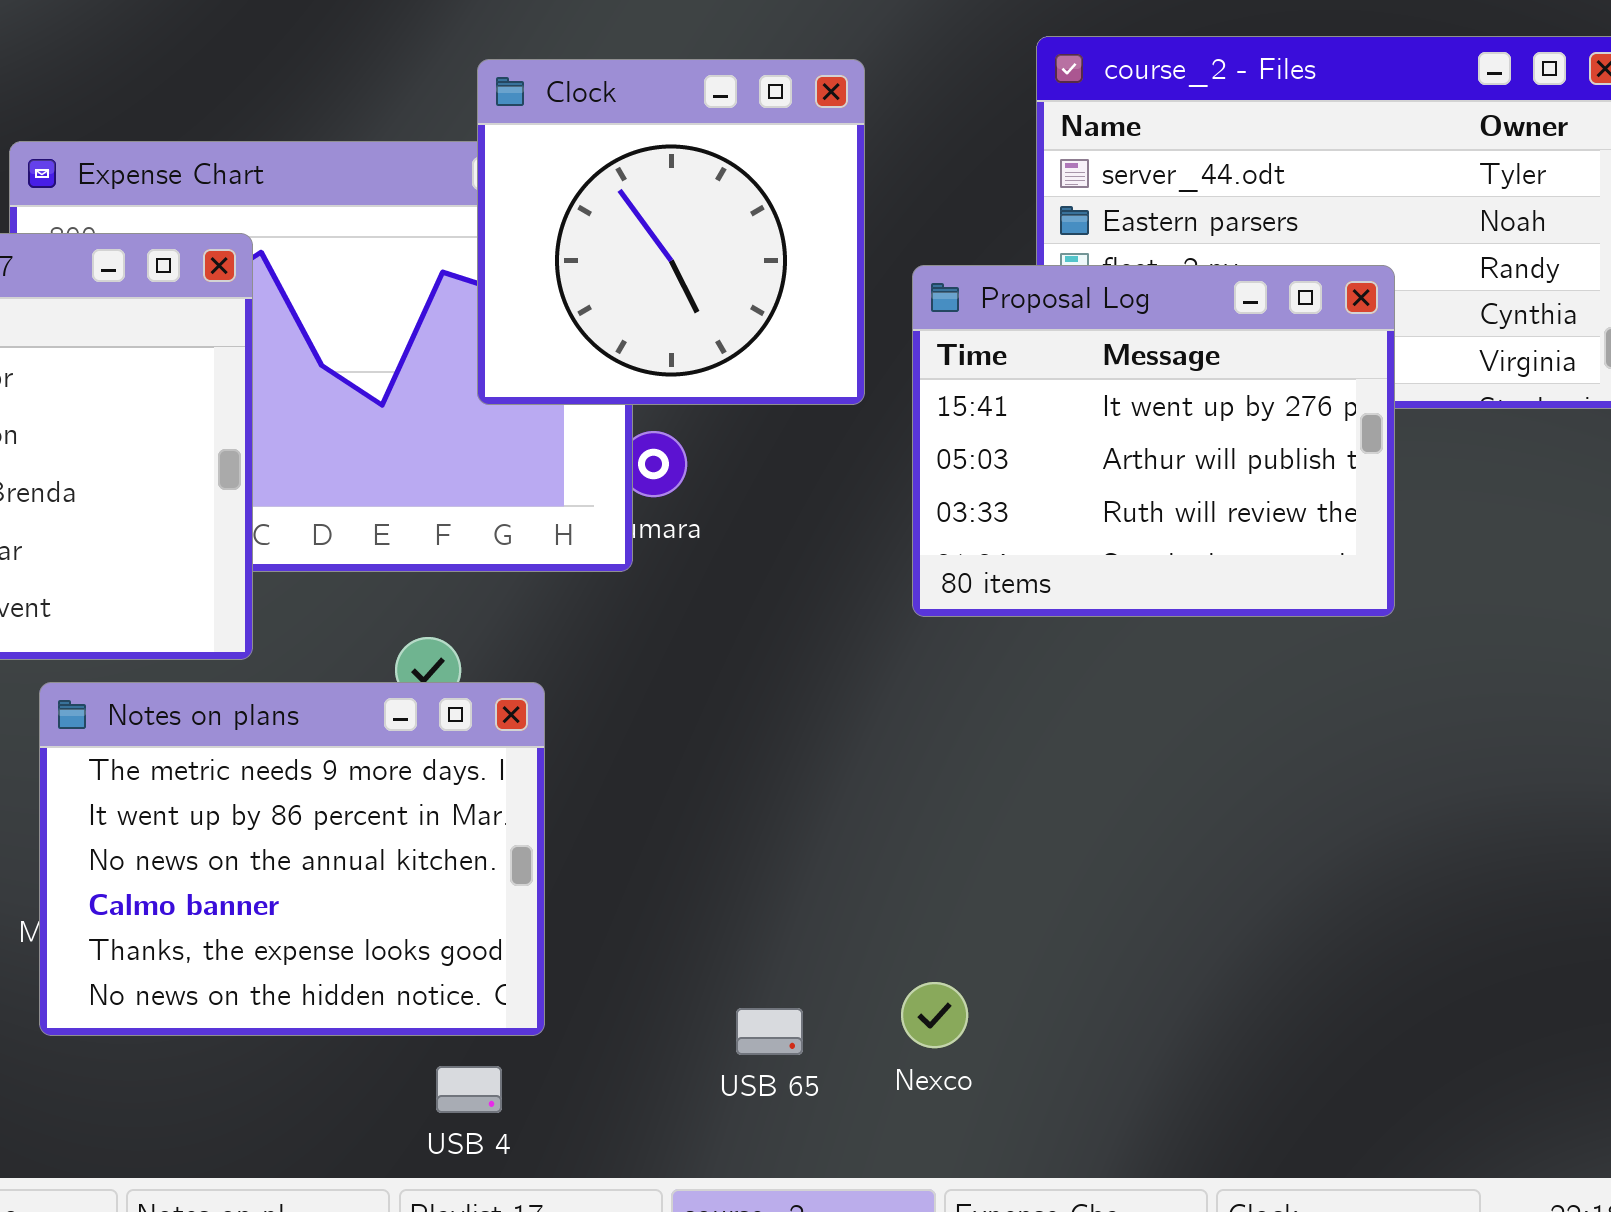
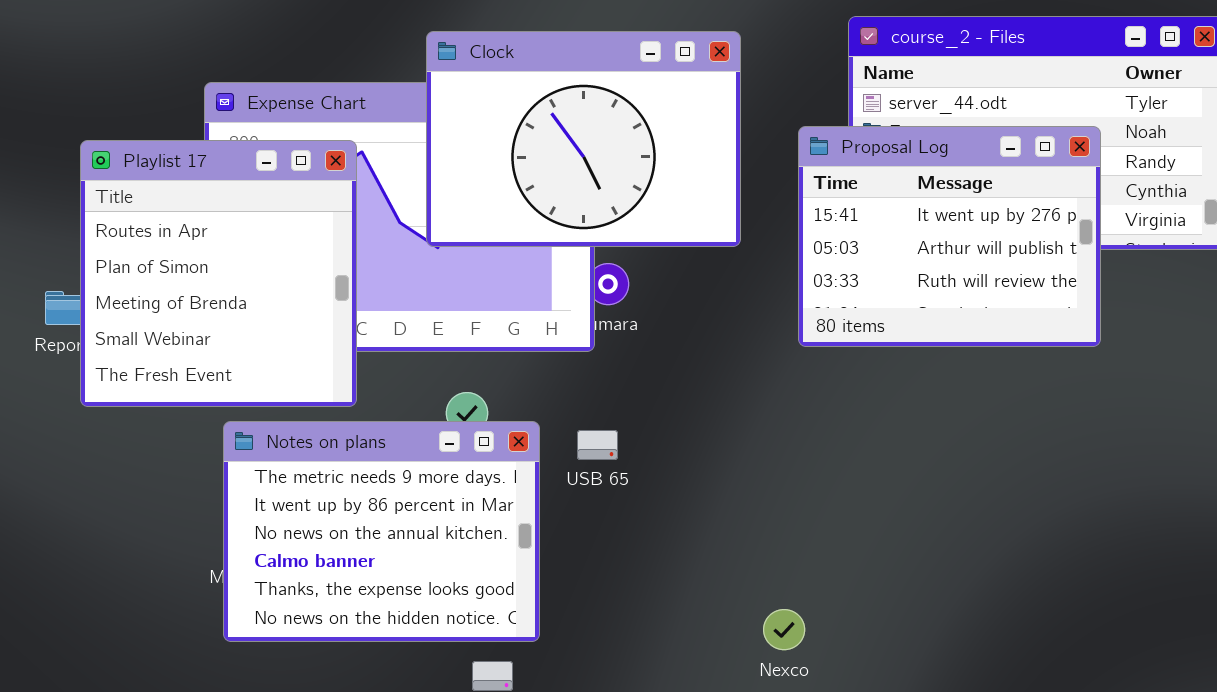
Clock: [477,59,865,405] -> [426,31,741,247], resized
Proposal Log: [912,265,1395,617] -> [798,126,1101,347], moved
USB 65: [736,1008,803,1055] -> [577,430,618,460], moved

